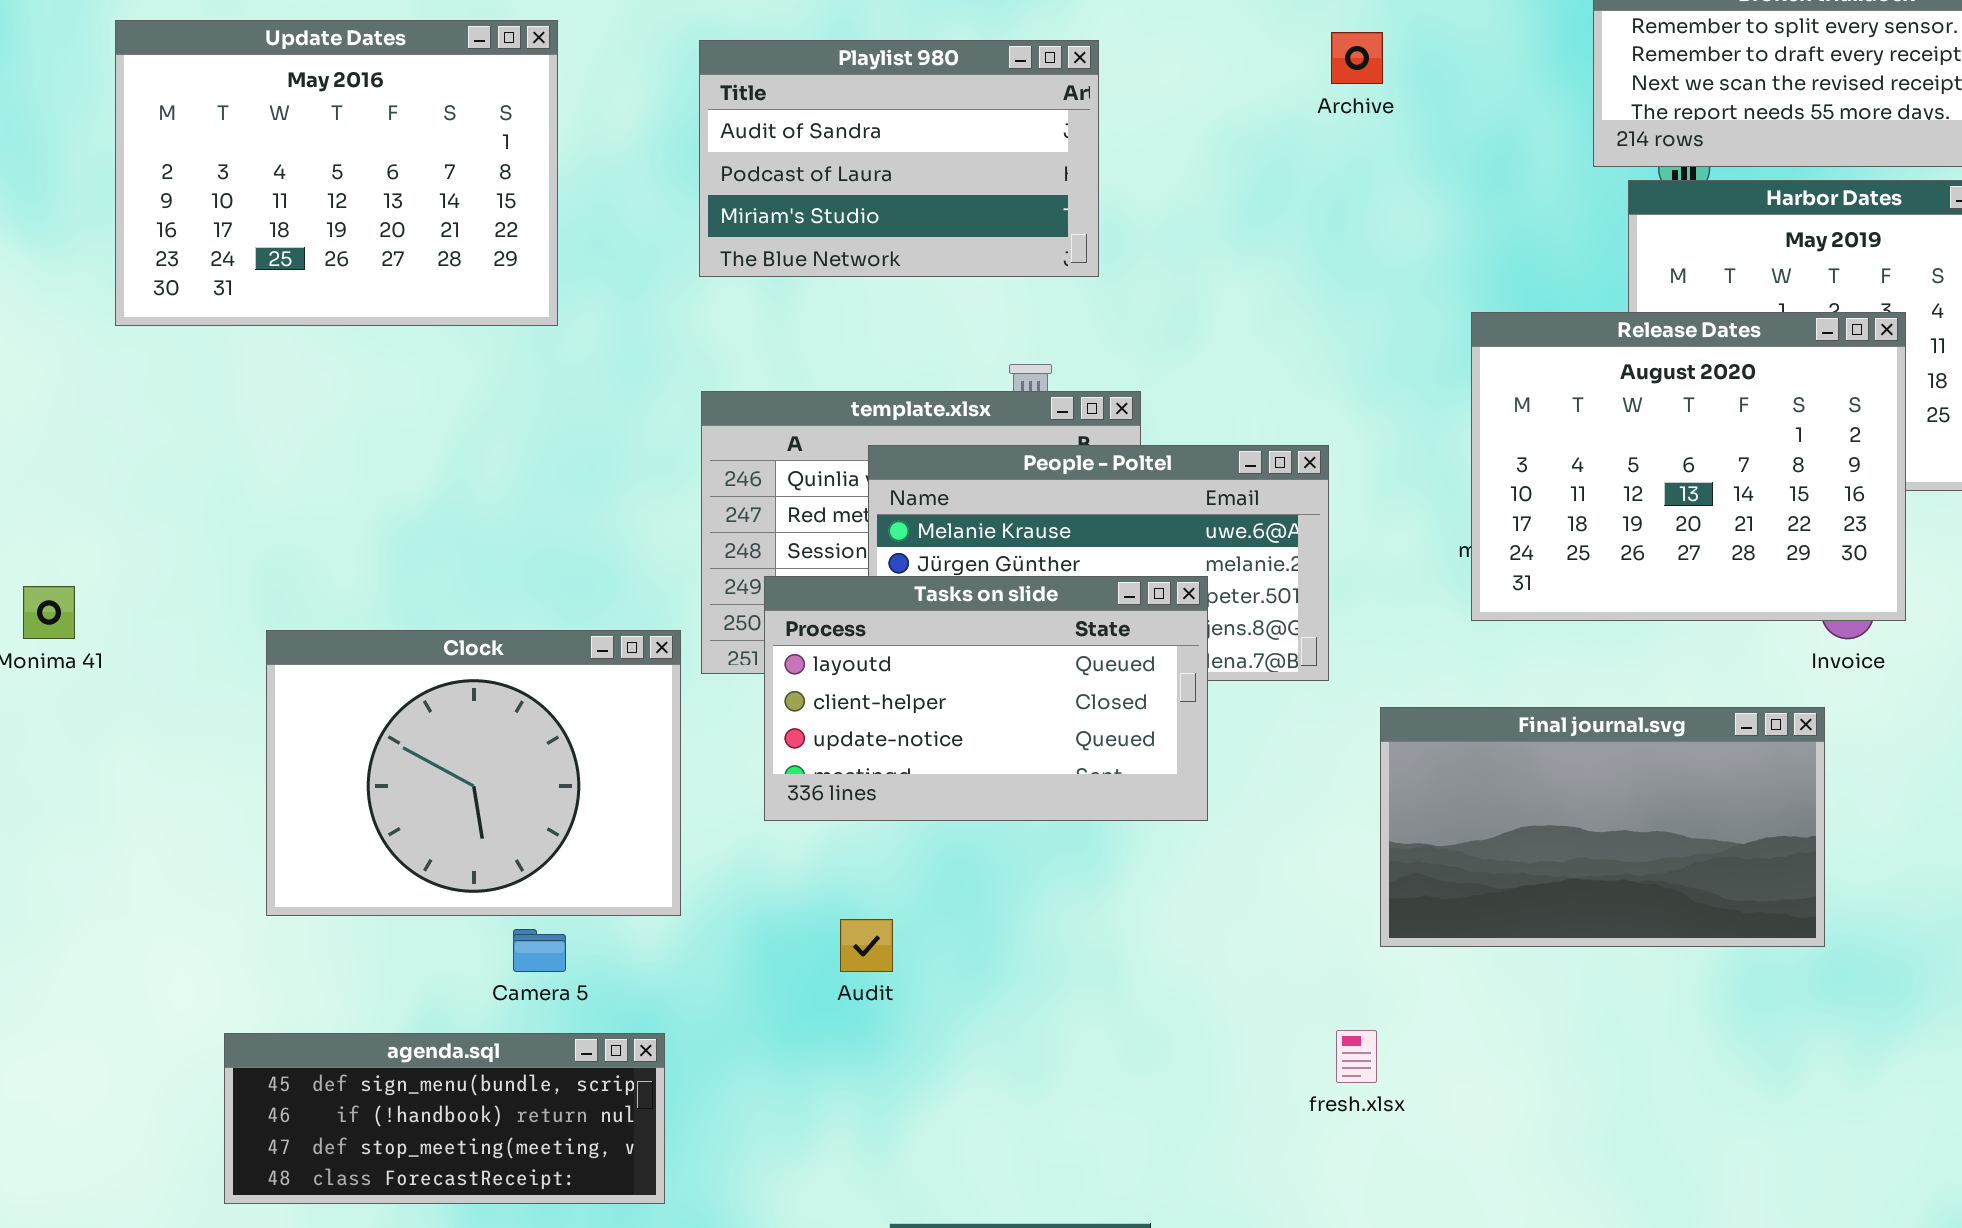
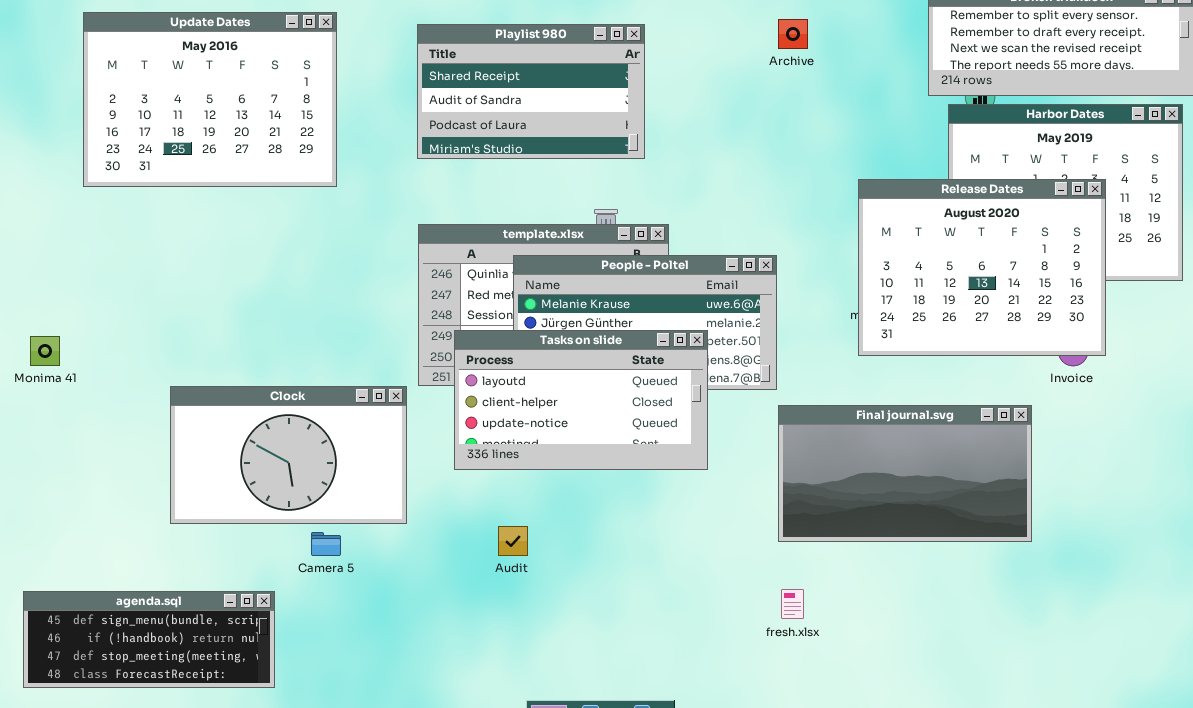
Playlist 980: [699,40,1099,277] -> [417,24,645,159], scrolled up 1 row
Clock: [266,630,681,916] -> [170,386,407,524], resized
Final journal.svg: [1380,707,1825,947] -> [778,405,1032,542], moved
agenda.sql: [224,1033,665,1204] -> [23,591,275,688], moved

